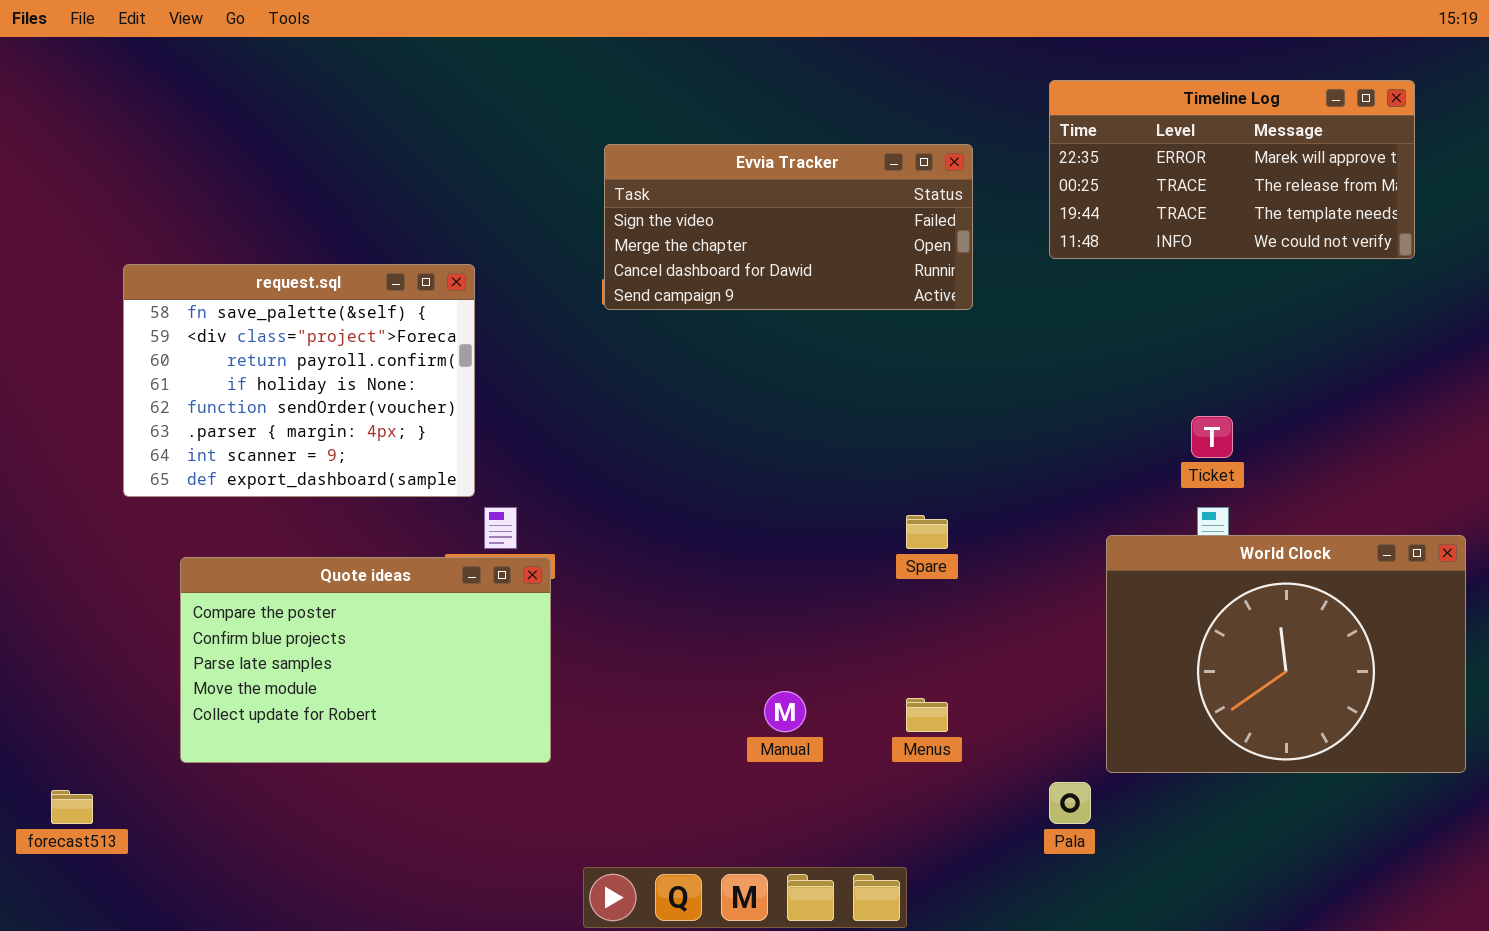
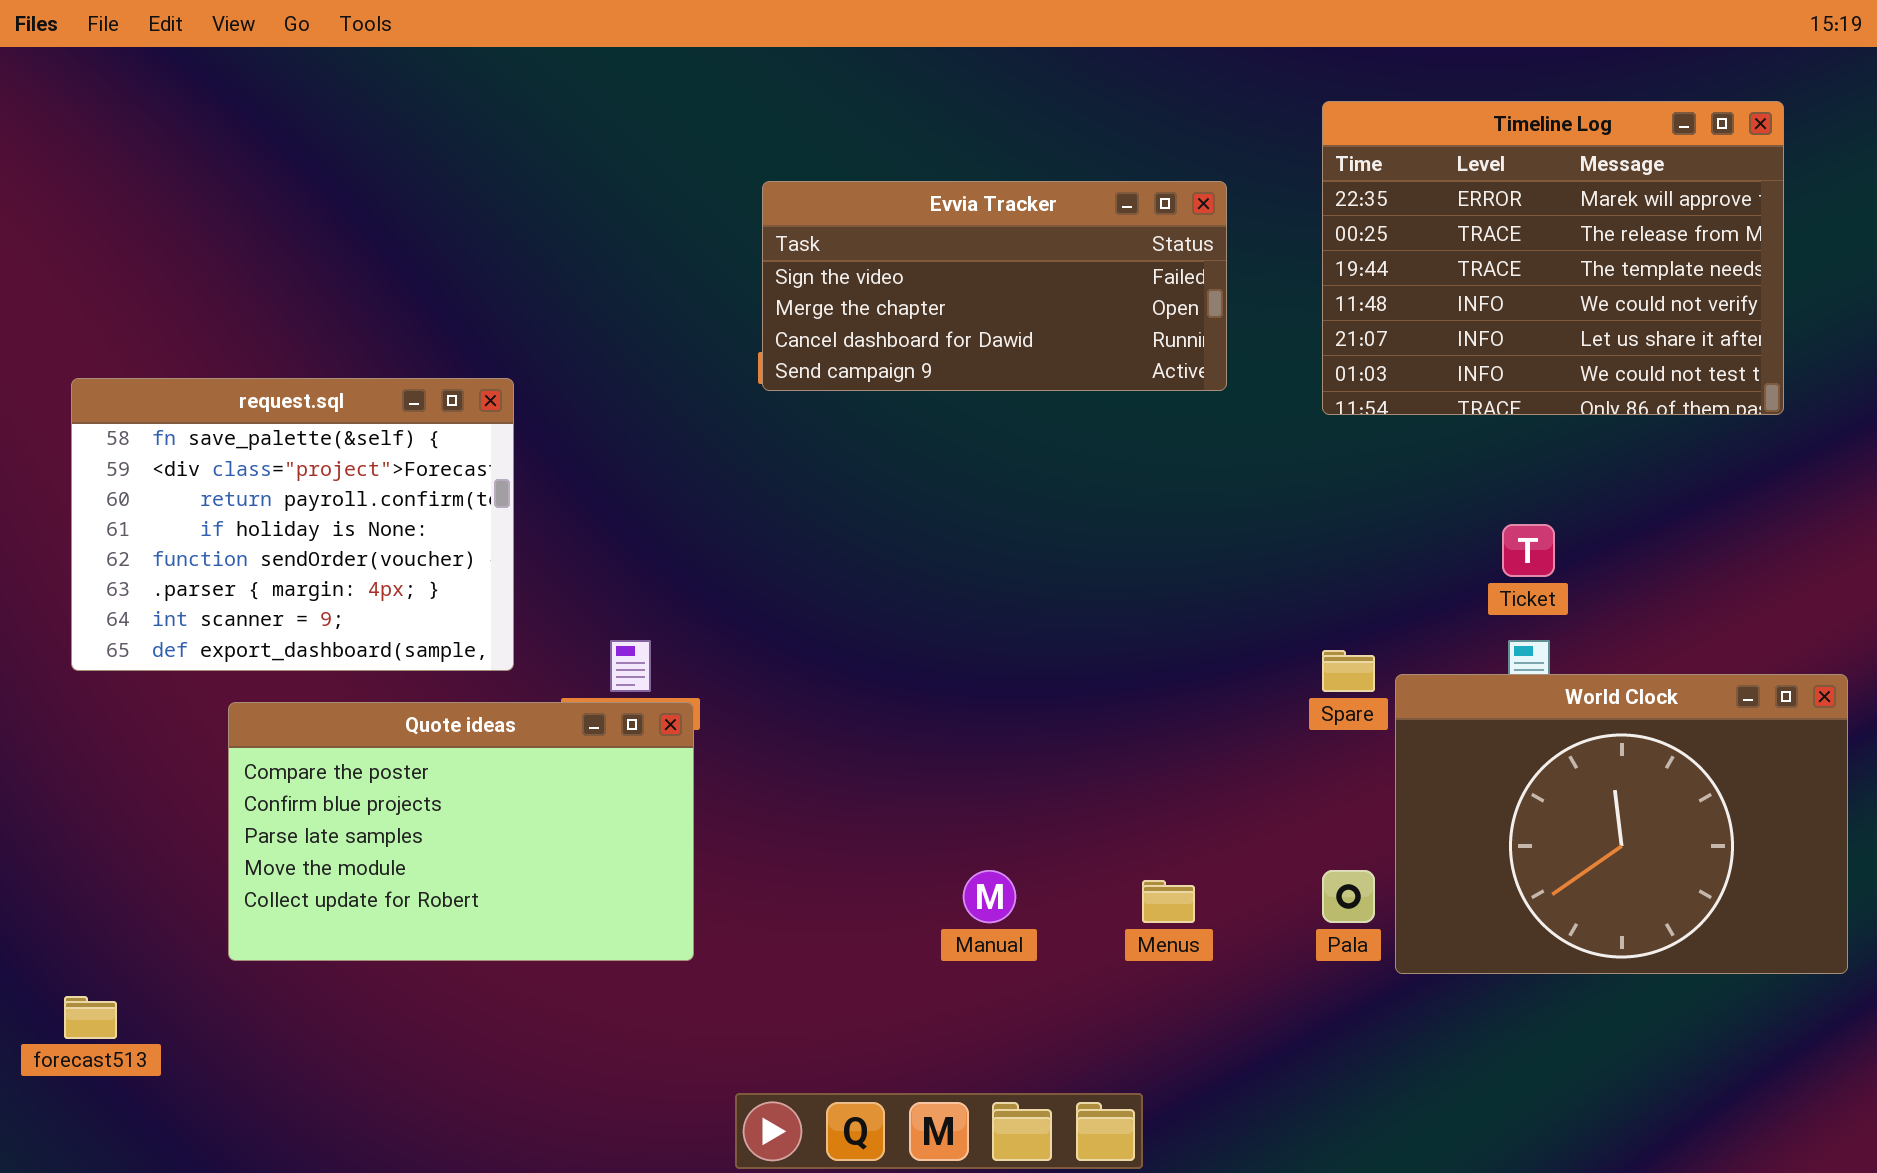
Timeline Log: [1049,80,1415,259] -> [1322,101,1784,415], resized
request.sql: [123,264,475,497] -> [71,378,514,671], moved
Spare: [906,515,948,549] -> [1322,650,1375,692], moved
Pala: [1049,782,1091,824] -> [1322,870,1375,923], moved

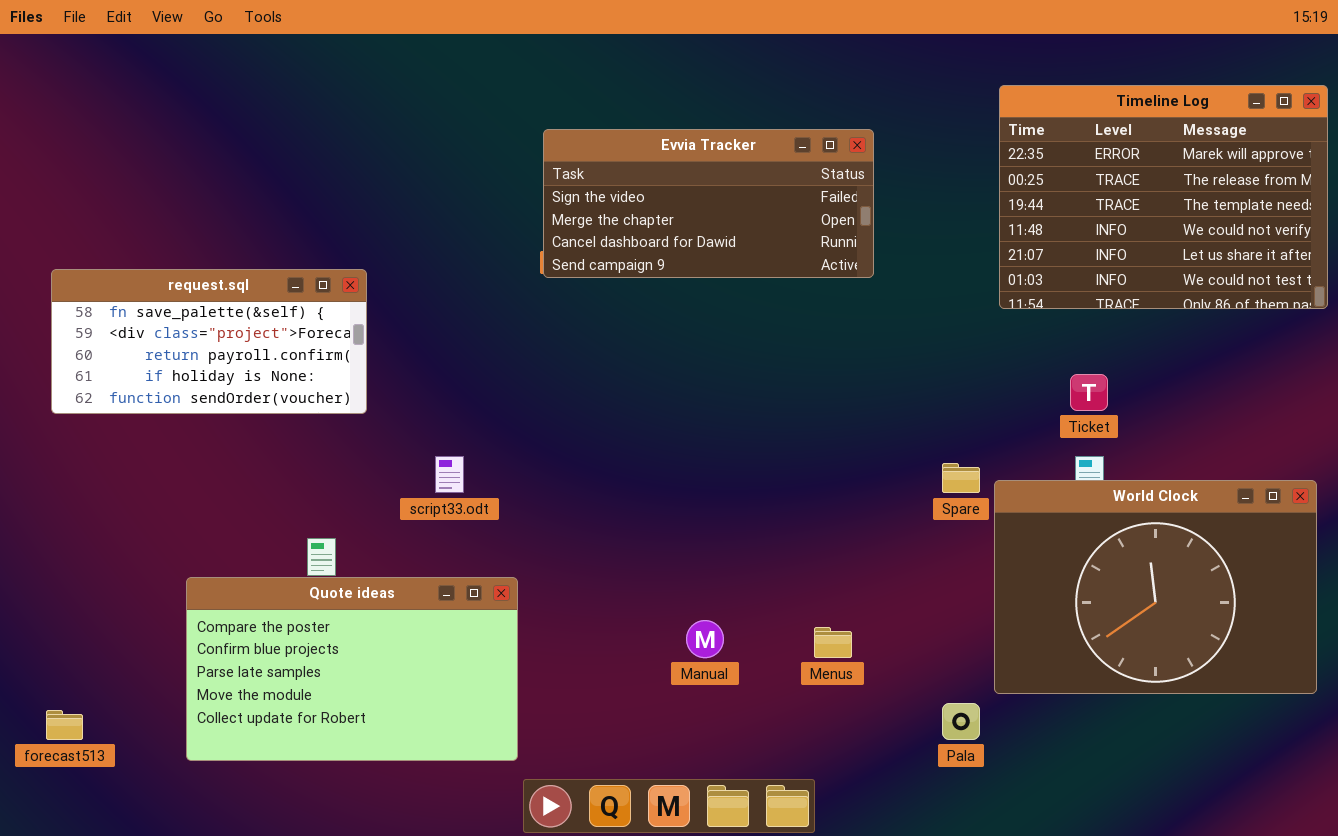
Timeline Log: [1322,101,1784,415] -> [999,85,1328,309], moved
request.sql: [71,378,514,671] -> [51,269,367,414], resized
Quote ideas: [228,702,694,961] -> [186,577,518,761], moved
Pala: [1322,870,1375,923] -> [942,703,980,740], moved

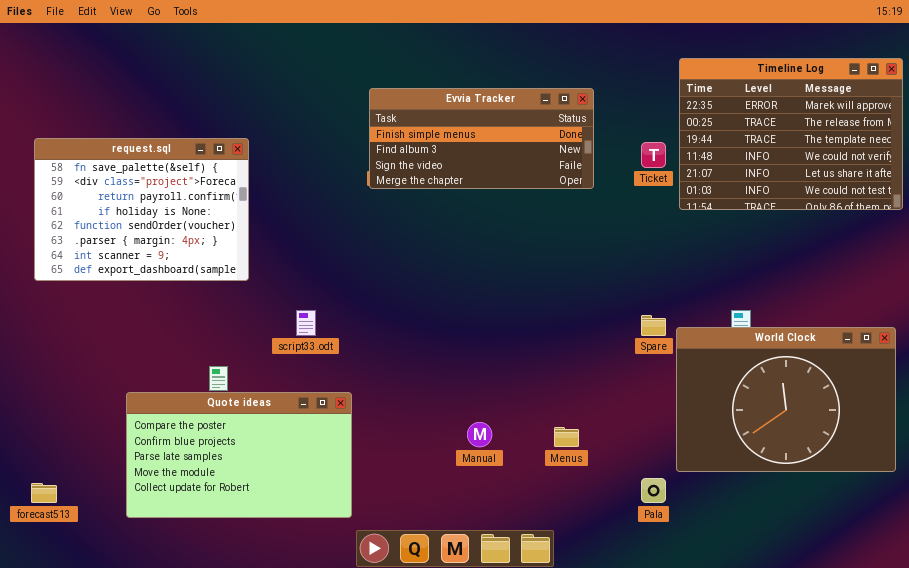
Evvia Tracker: [543,129,874,278] -> [369,88,594,189], scrolled up 2 rows
request.sql: [51,269,367,414] -> [34,138,249,281], resized
Ticket: [1070,374,1108,411] -> [641,142,666,168], moved

